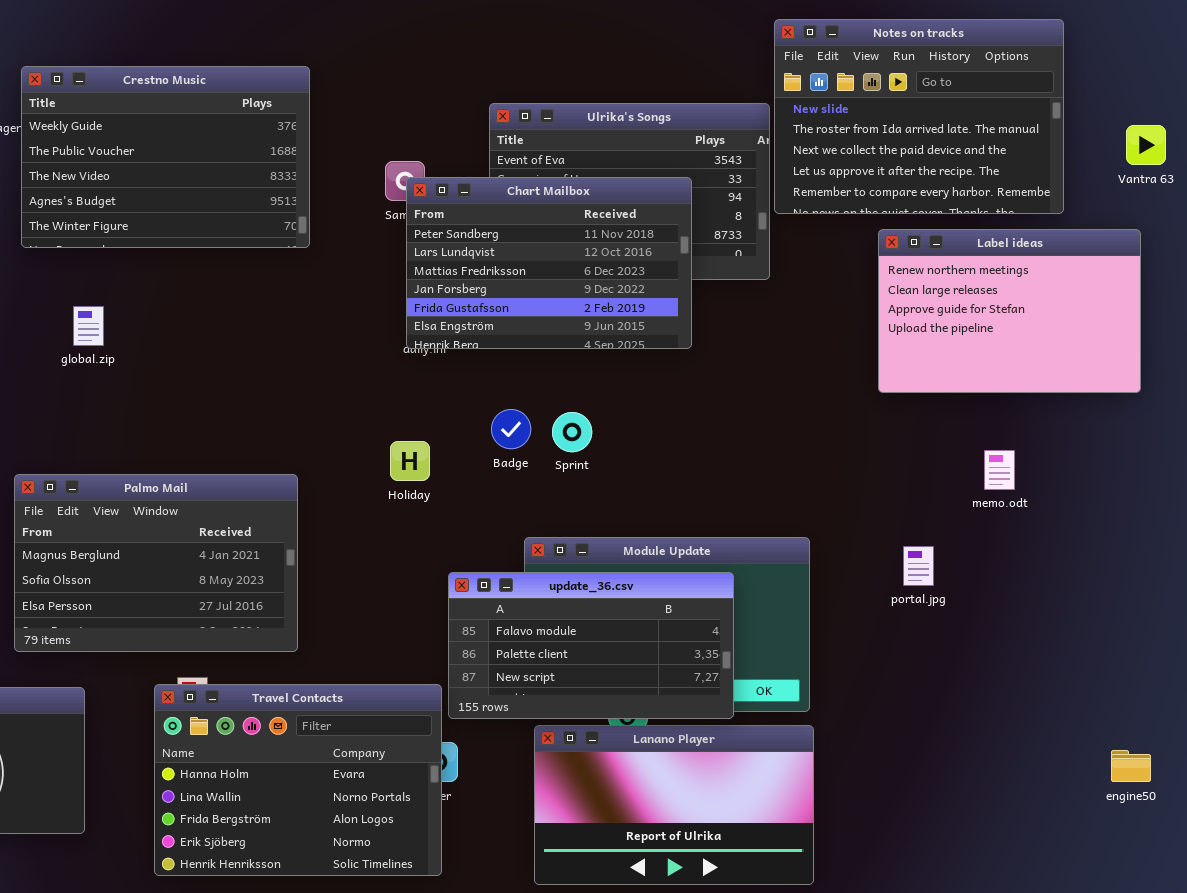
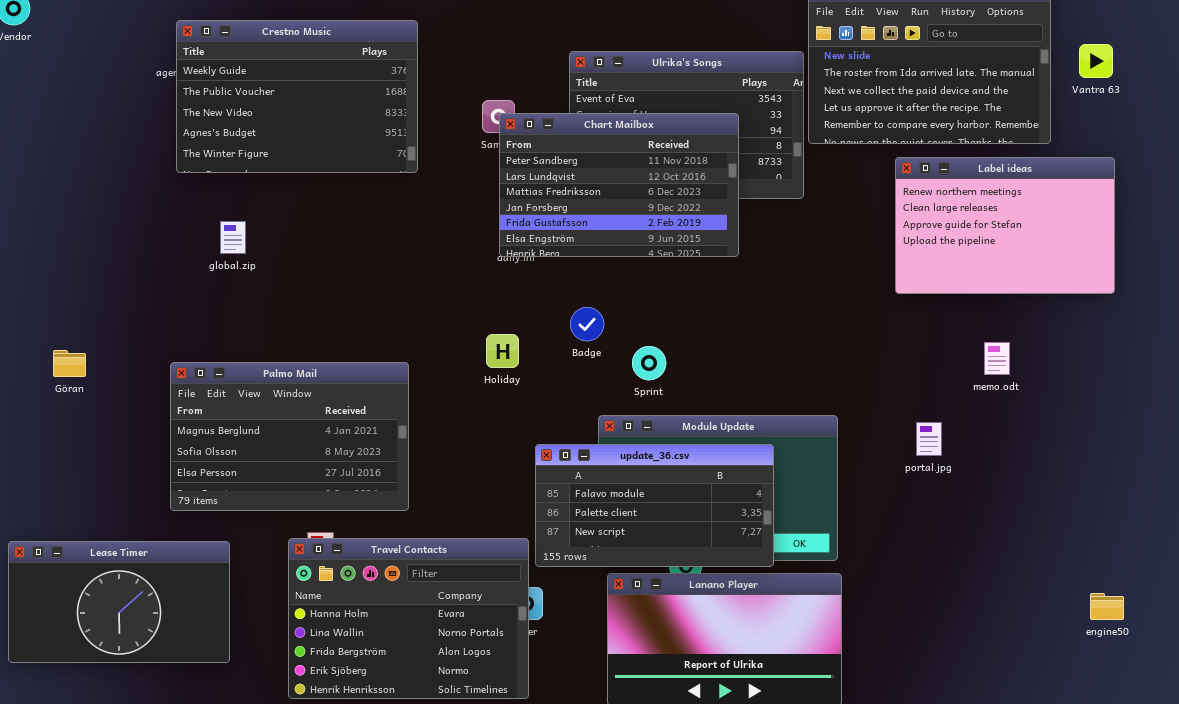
Vantra 63: [1126,125,1166,165] -> [1079,44,1113,78], moved
Sprint: [552,412,592,452] -> [632,346,666,380], moved

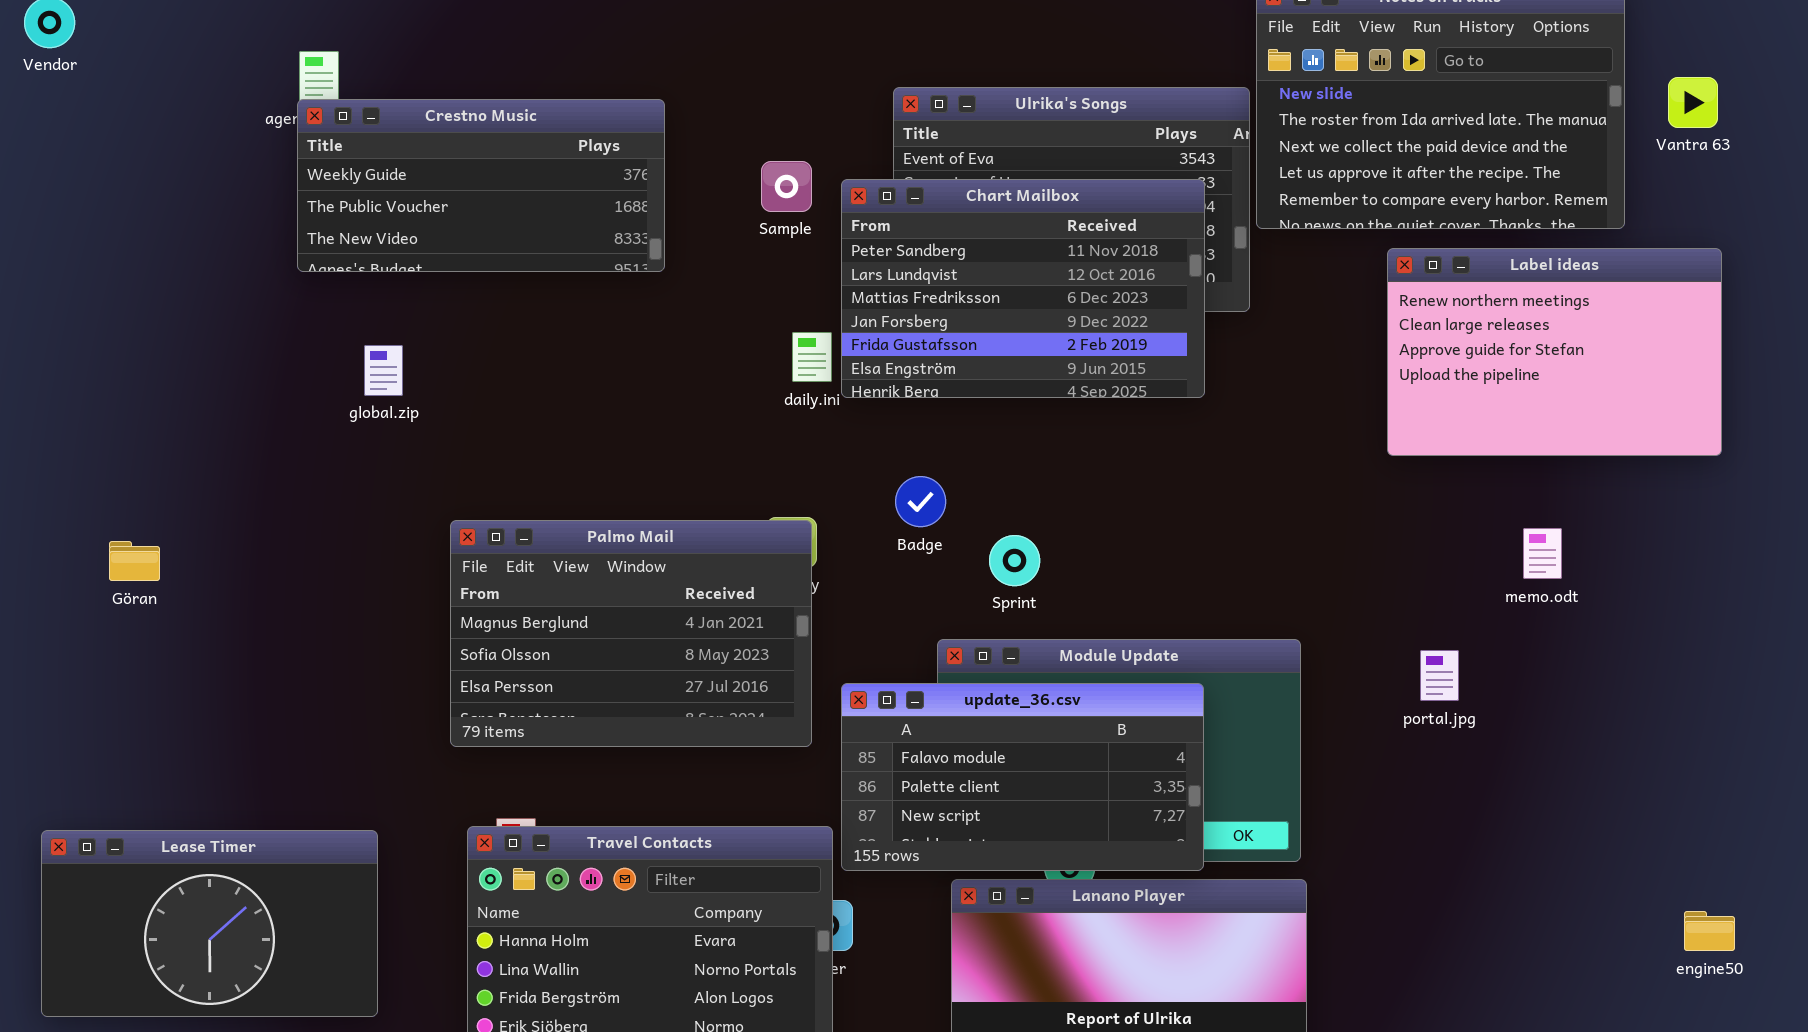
Crestno Music: [176,20,418,173] -> [297,99,665,272], resized
Chart Mailbox: [499,113,739,257] -> [841,179,1205,398], moved
Palmo Mail: [170,362,409,511] -> [450,520,812,747], moved

